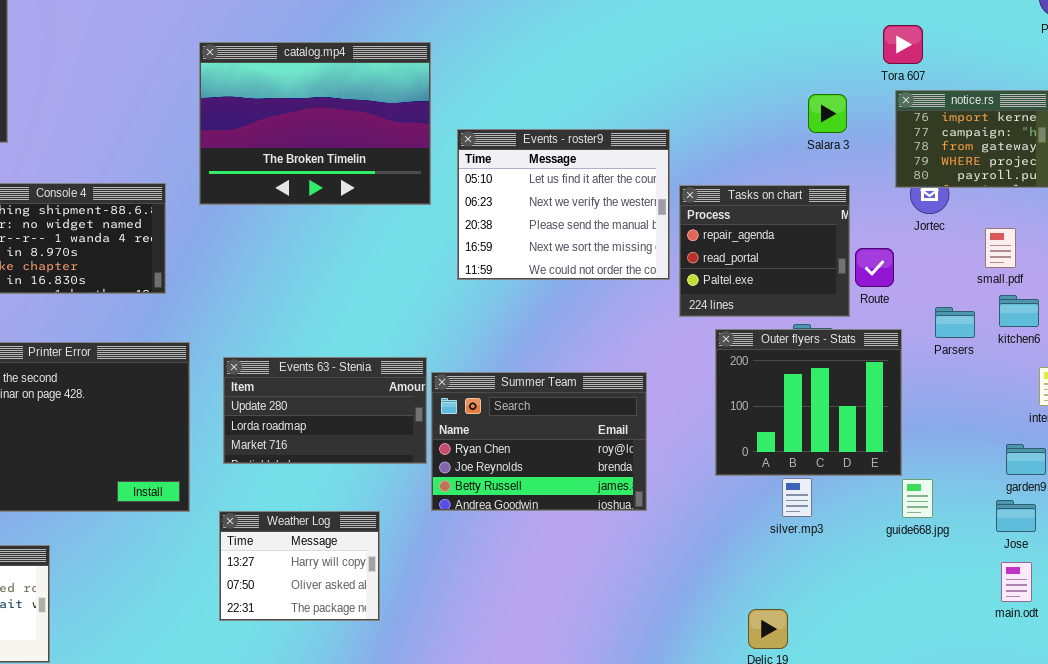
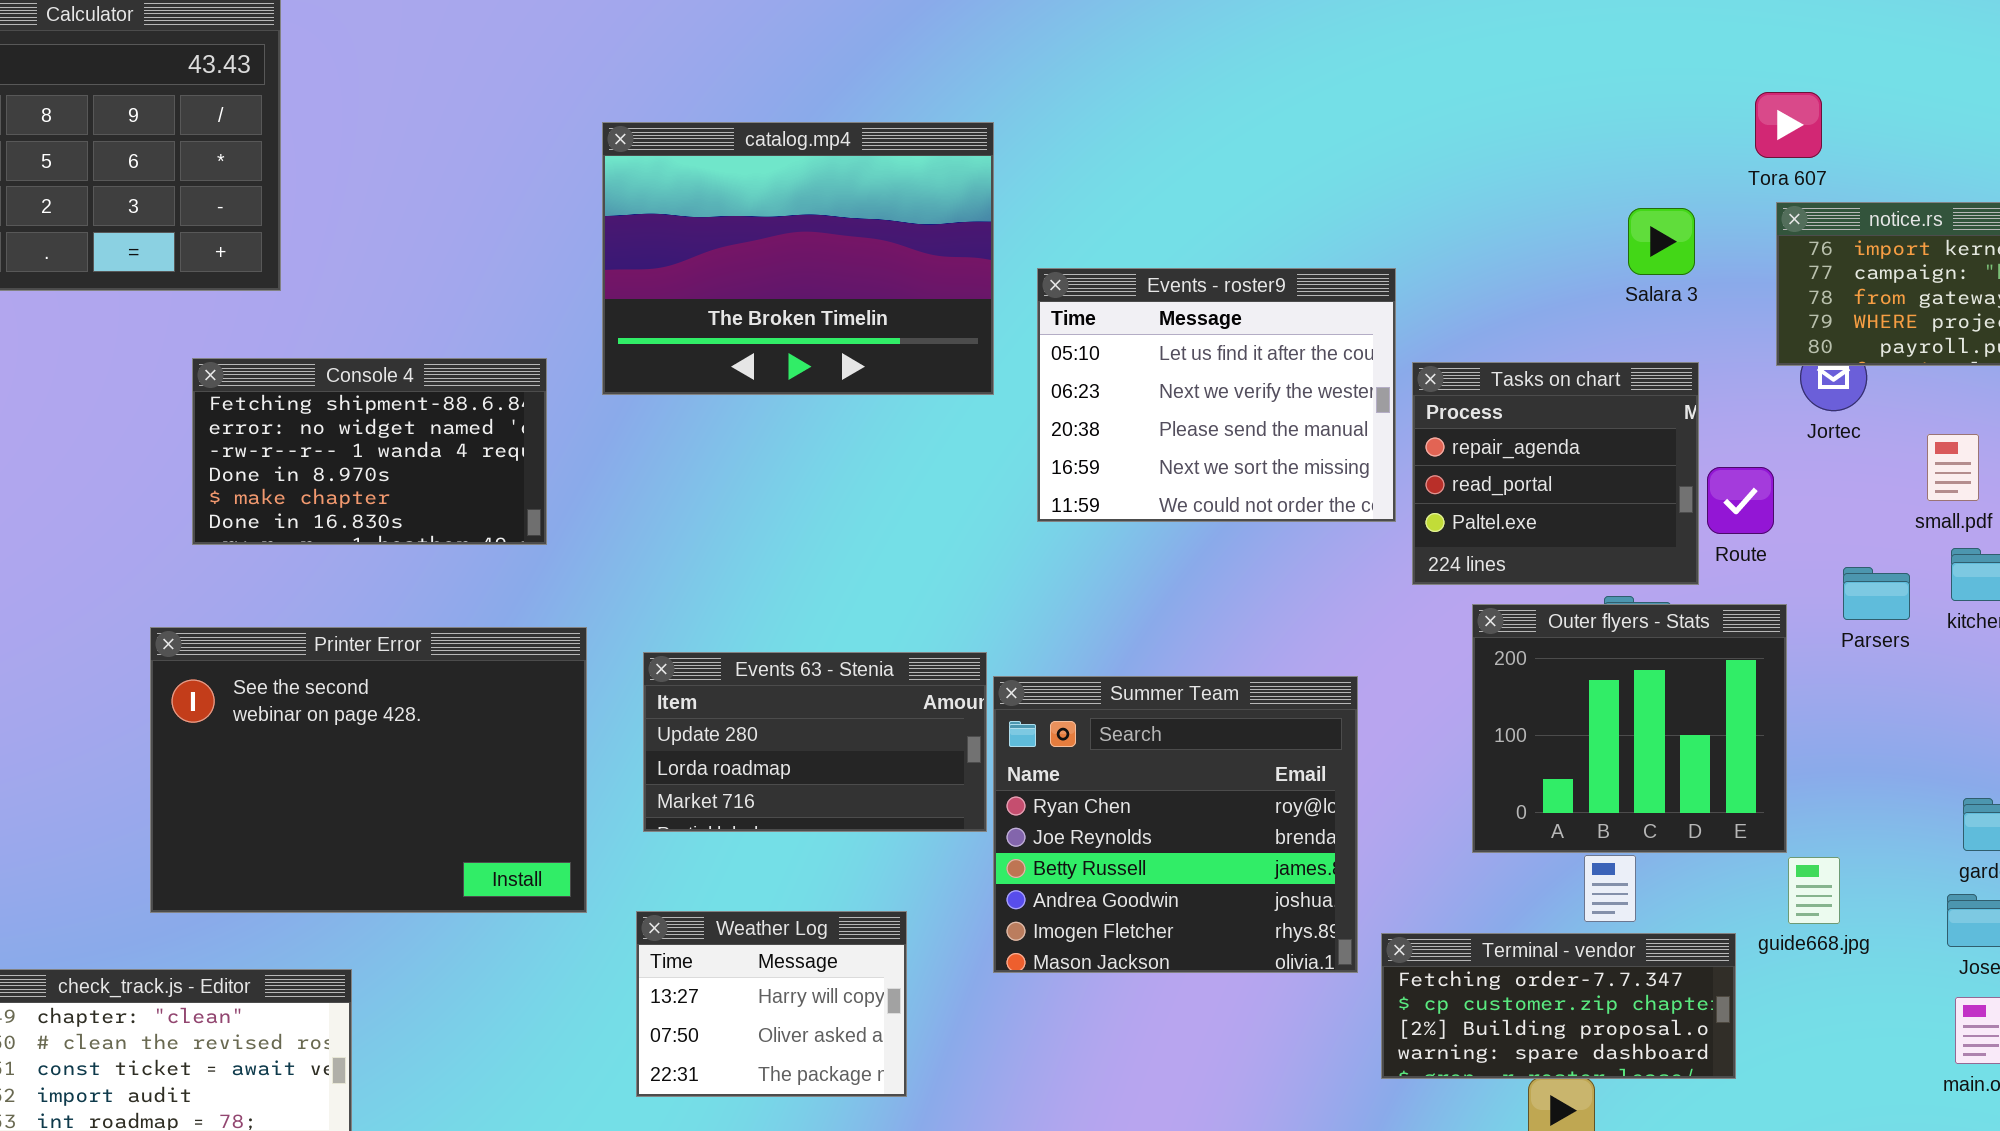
Summer Team: [431,372,647,511] -> [993,676,1358,973], resized
Terminal - vendor: none -> [1381,933,1736,1079], opened

